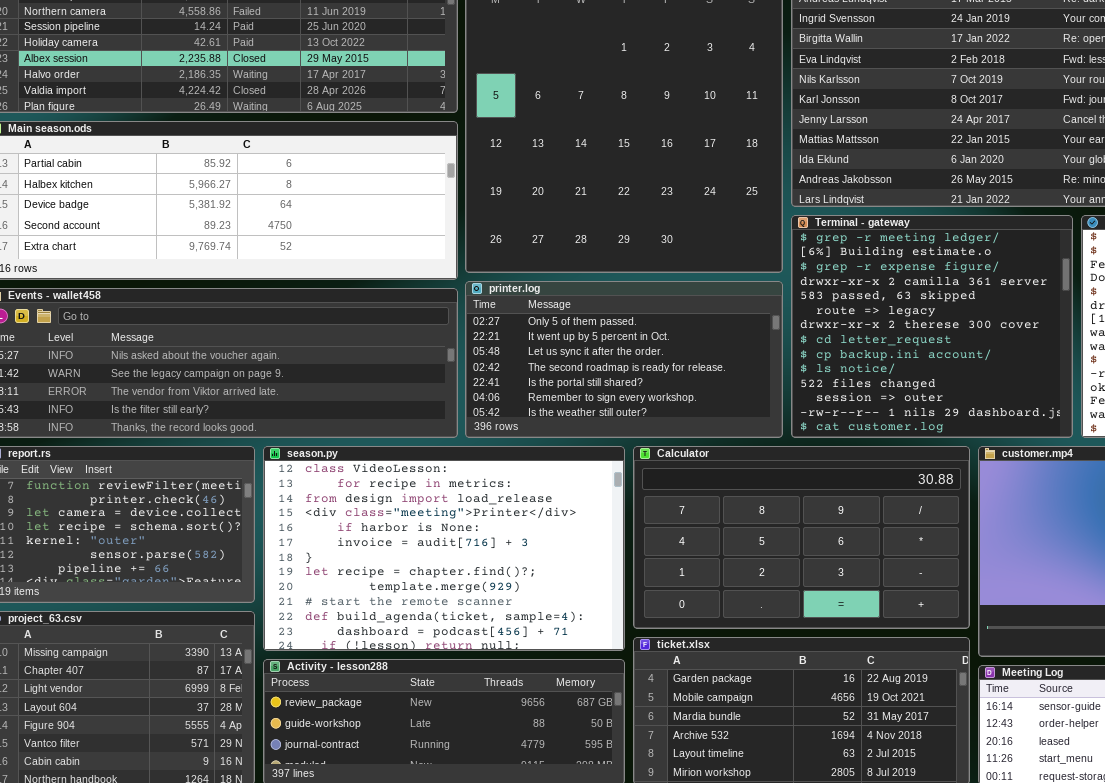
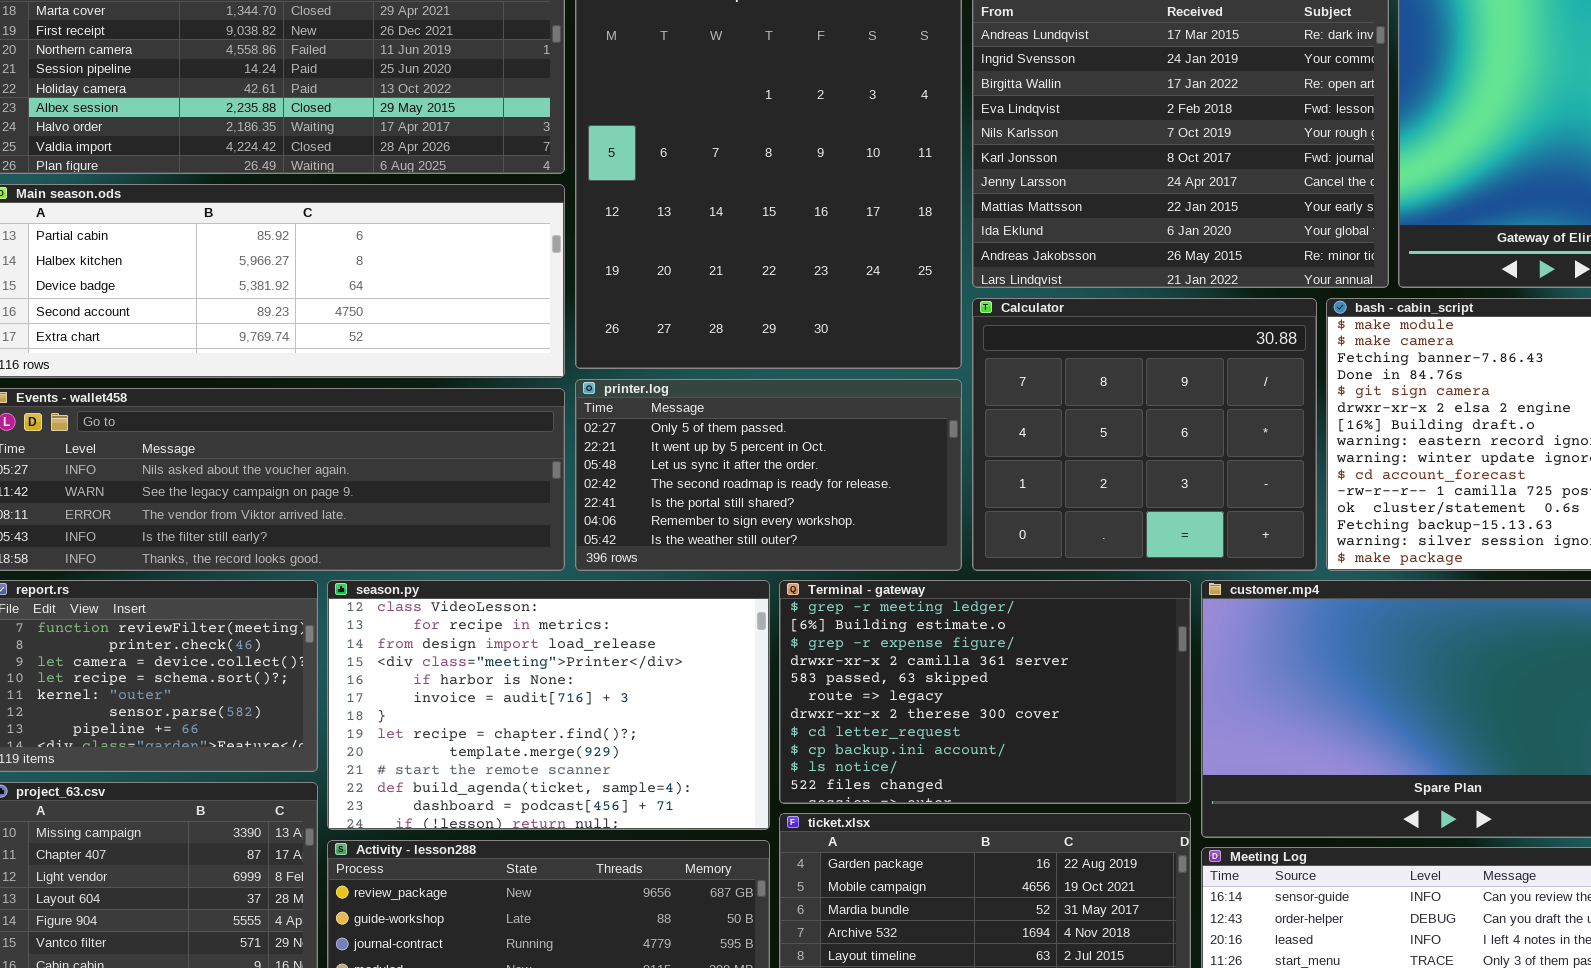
Terminal - gateway: [791,215,1073,438] -> [779,580,1191,804], moved, resized
Calculator: [633,446,970,629] -> [972,298,1317,571], moved, resized

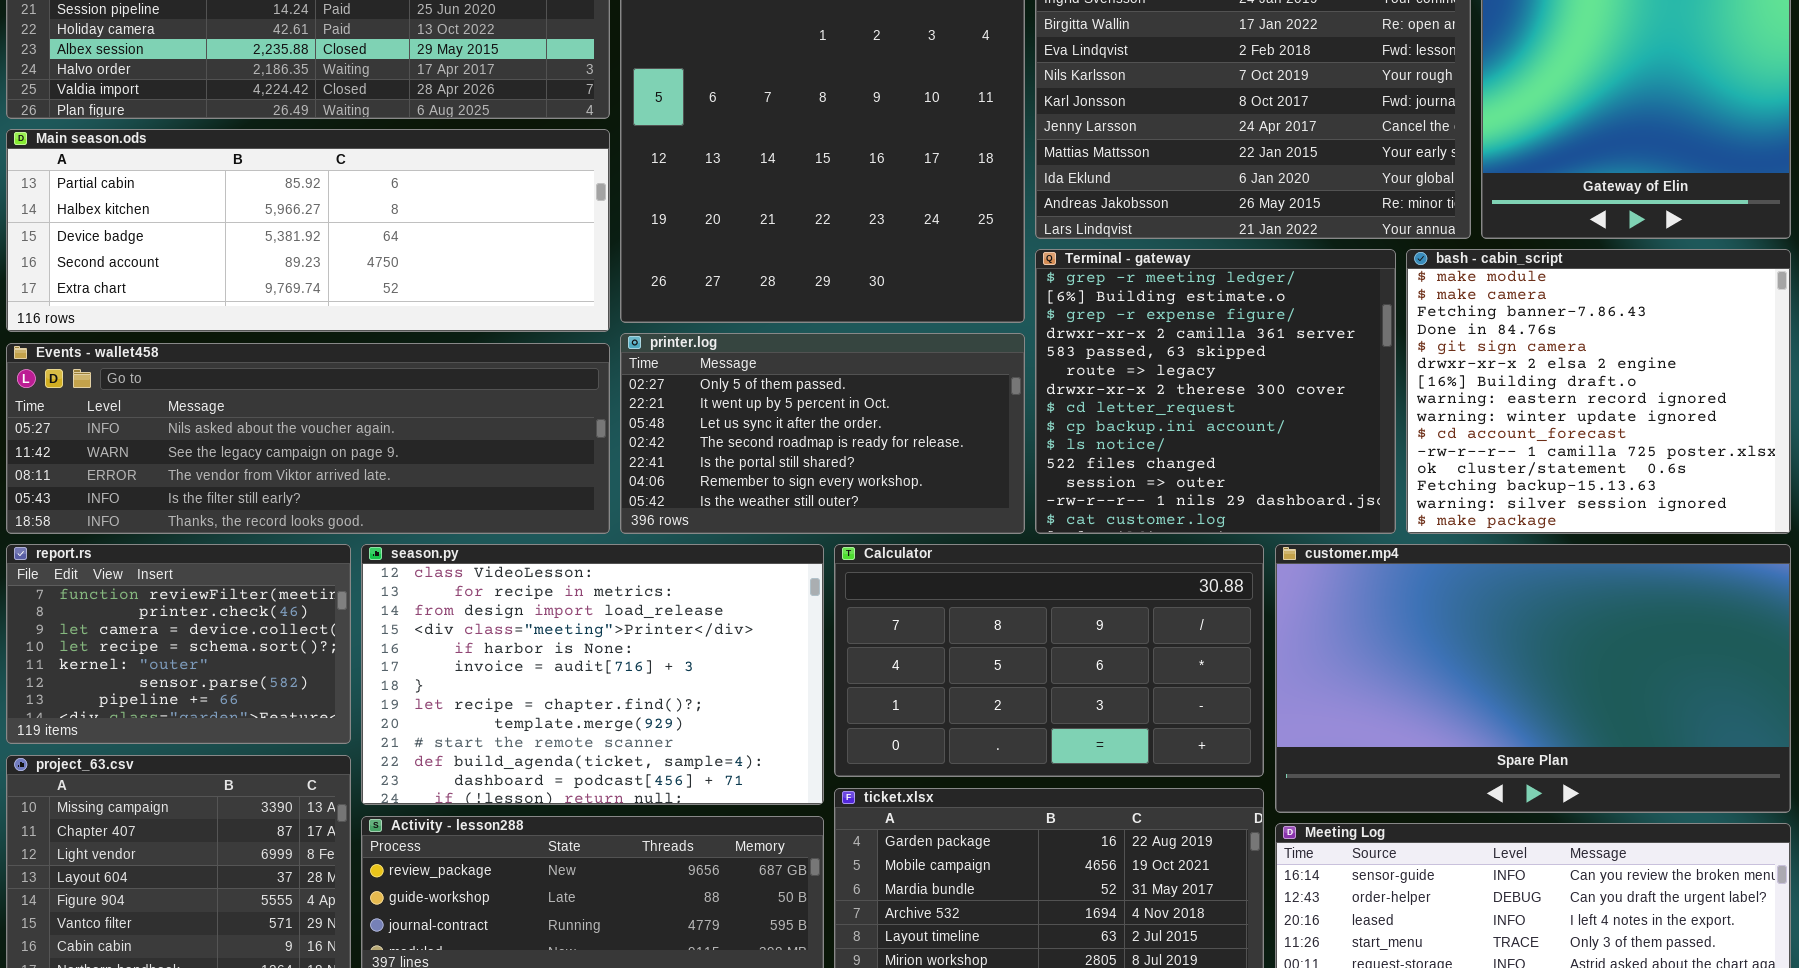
Calculator: [972,298,1317,571] -> [834,544,1264,777], moved, resized
Terminal - gateway: [779,580,1191,804] -> [1035,249,1396,534], moved, resized

